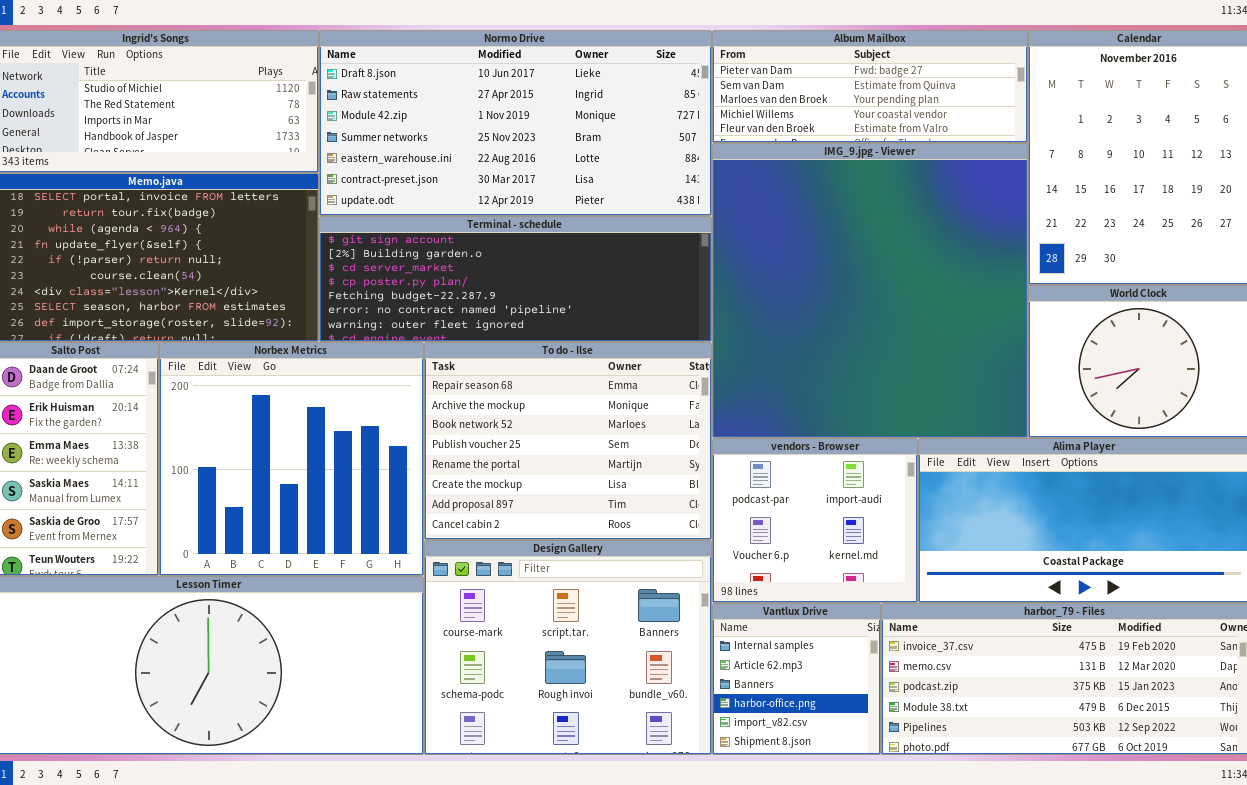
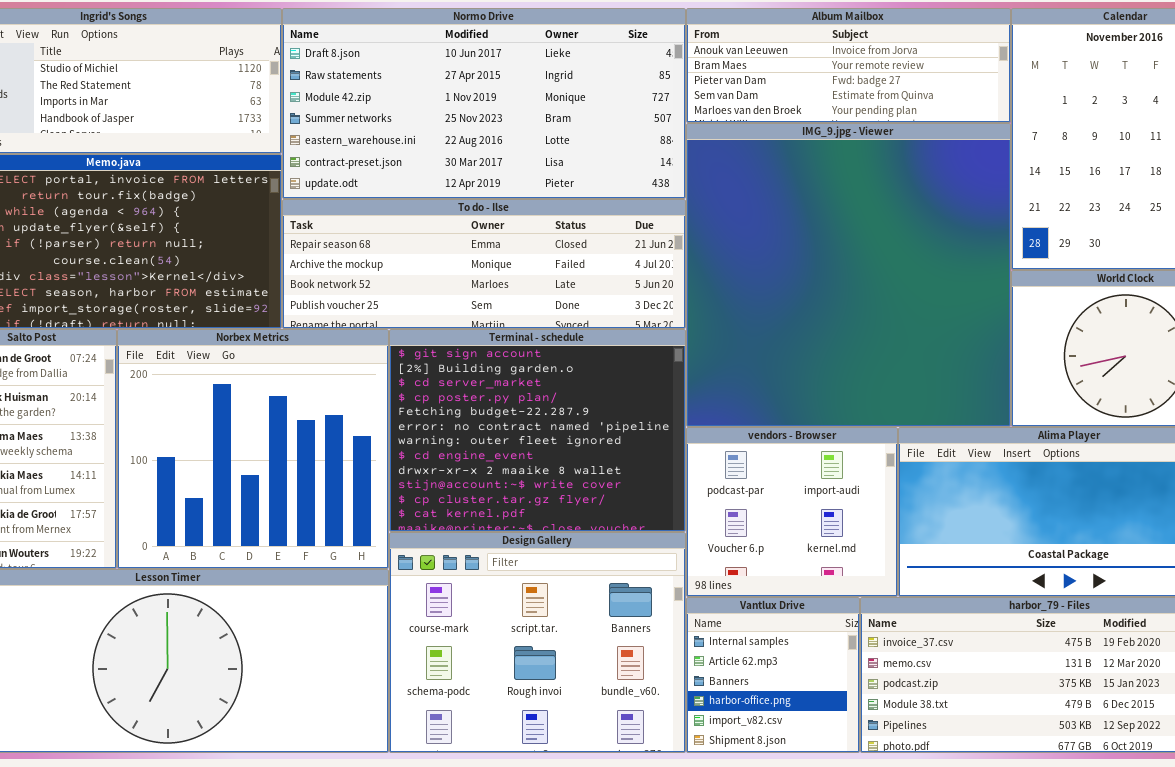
Album Mailbox: [712,30,1028,143] -> [686,8,1011,123], scrolled up 2 rows
Terminal - schedule: [319,216,712,342] -> [389,329,686,532], moved, resized
To do - Ilse: [424,342,712,540] -> [282,199,686,329], moved, resized

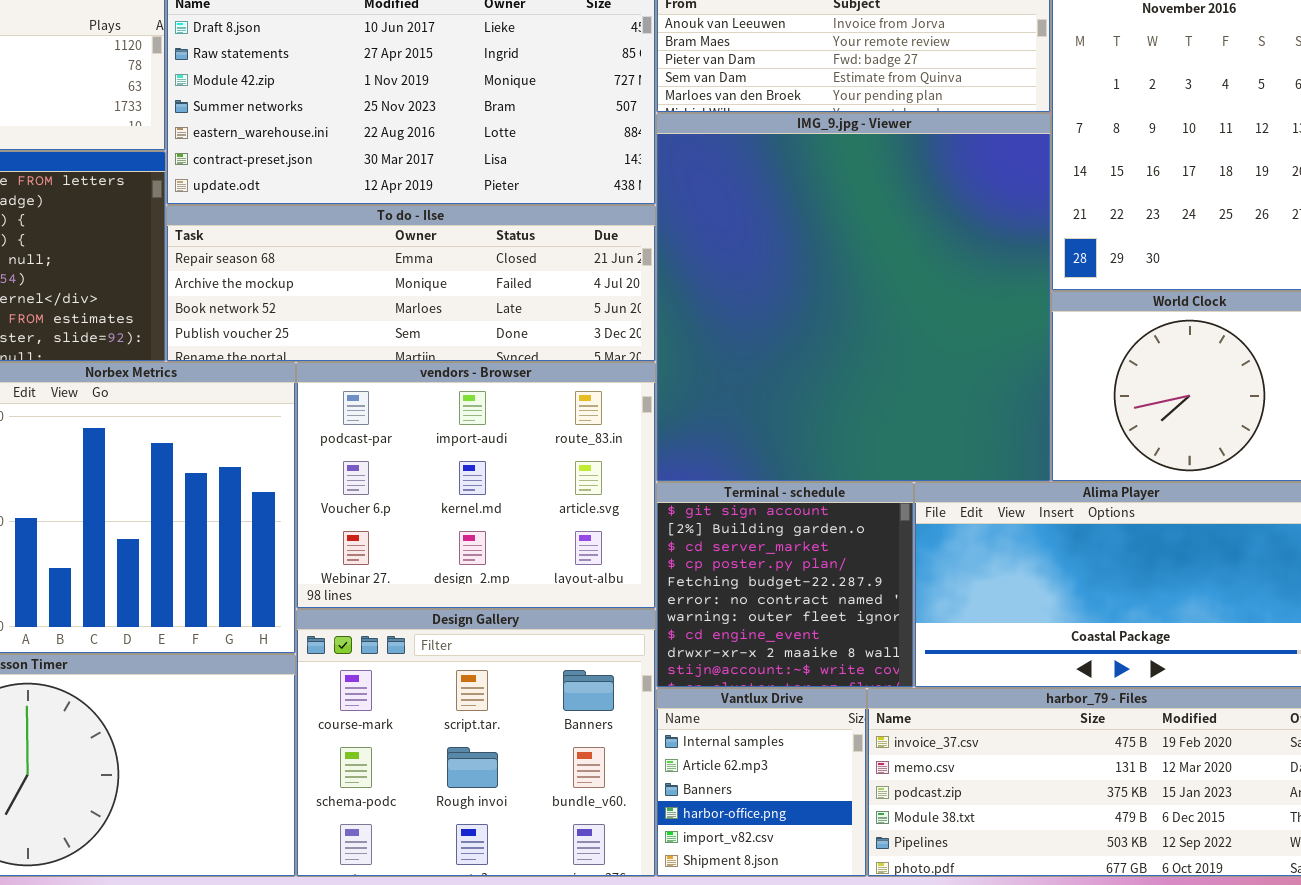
Terminal - schedule: [389,329,686,532] -> [656,482,914,688], moved, resized
vendors - Browser: [686,427,898,597] -> [296,362,656,609], moved, resized

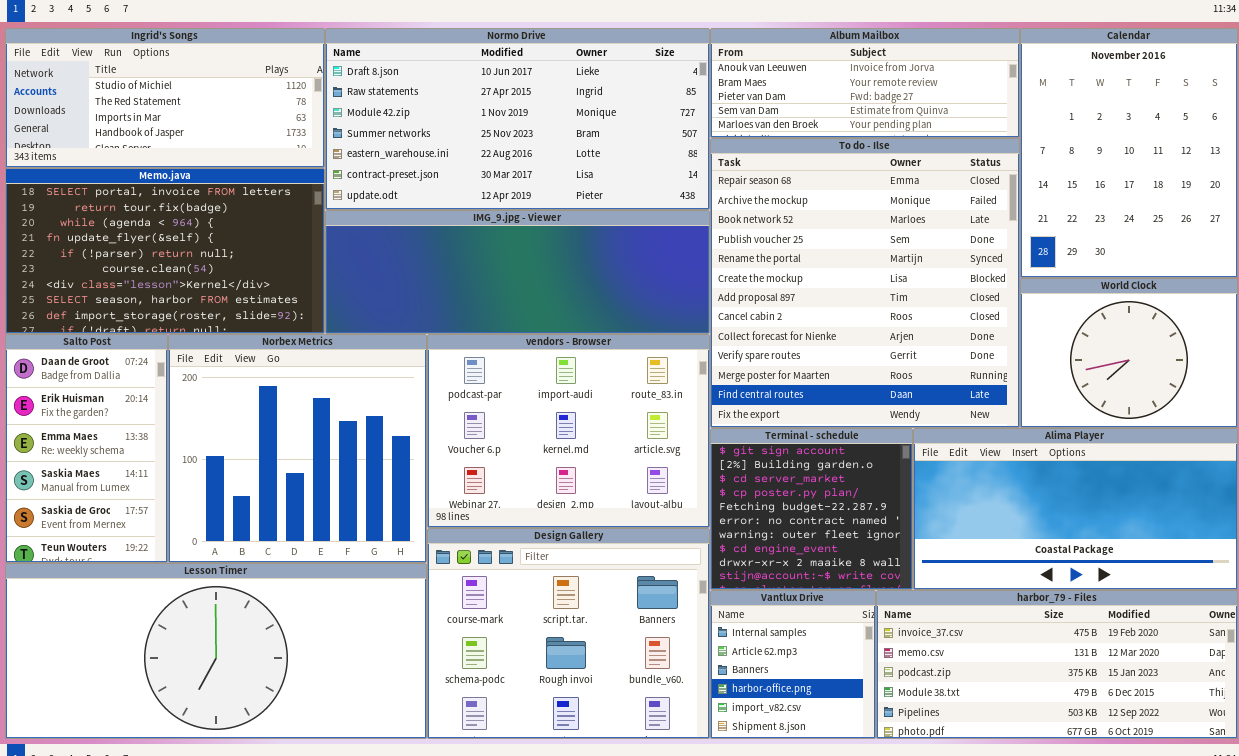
IMG_9.jpg - Viewer: [656,113,1051,482] -> [325,210,710,334], moved, resized
To do - Ilse: [166,205,656,362] -> [710,138,1020,428], moved, resized

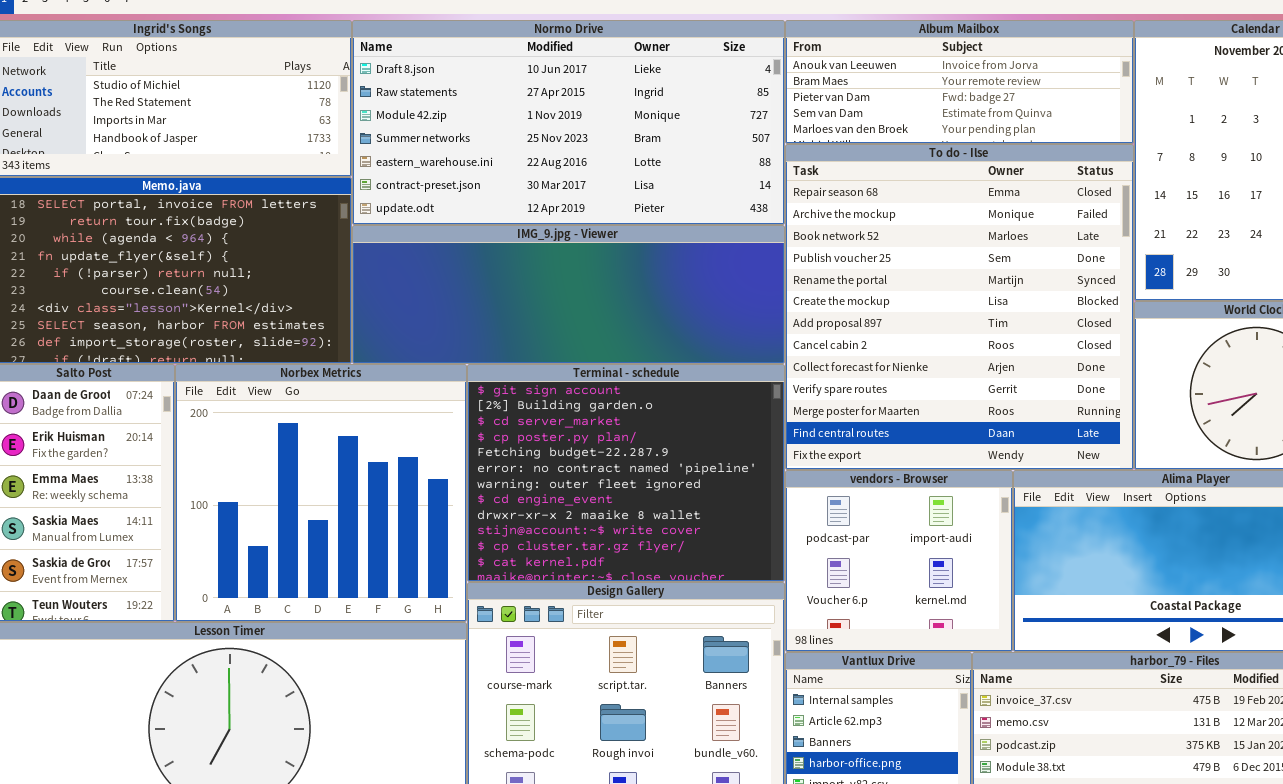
vendors - Browser: [427,334,710,528] -> [785,470,1013,652], moved, resized
Terminal - schedule: [710,428,913,590] -> [467,364,785,582], moved, resized

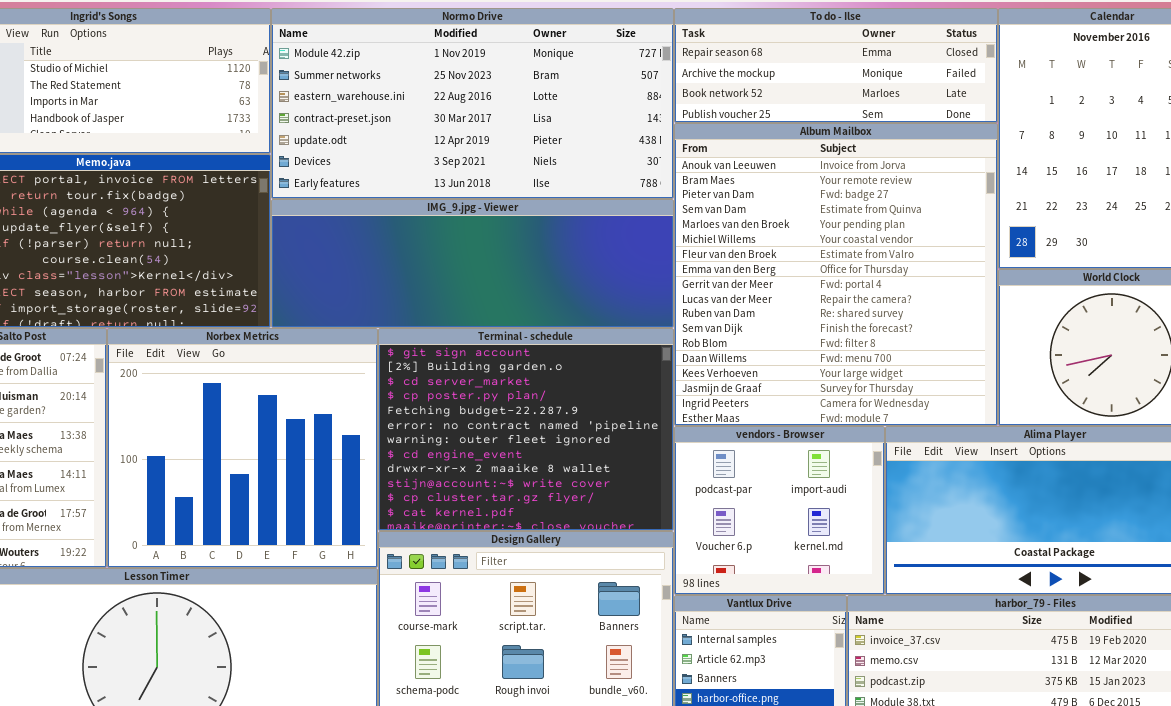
Normo Drive: [352,20,785,225] -> [271,8,674,199], scrolled down 2 rows
Album Mailbox: [785,20,1134,144] -> [674,123,998,426], moved, resized
To do - Ilse: [785,144,1134,470] -> [674,8,998,123], moved, resized

